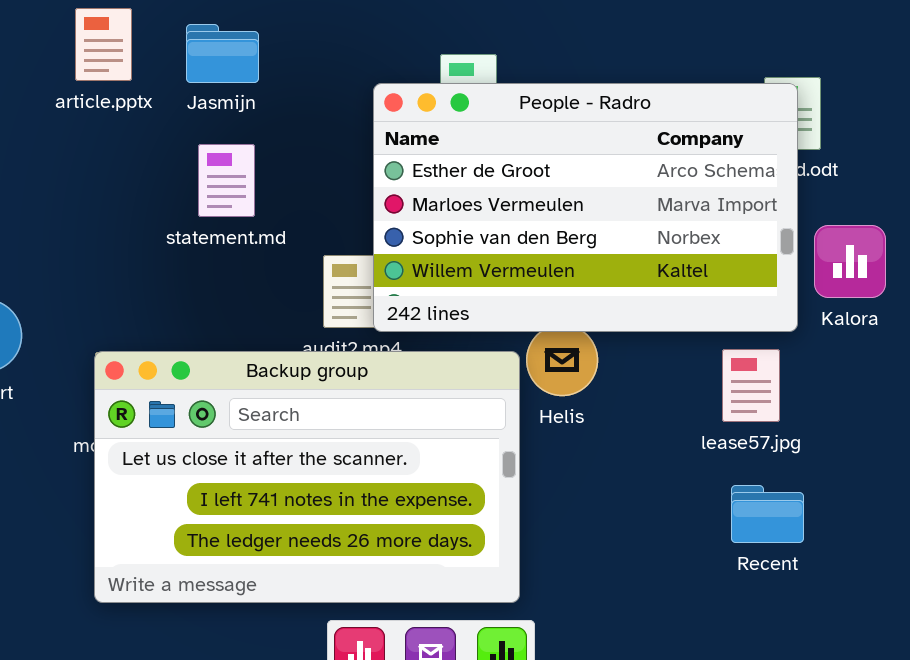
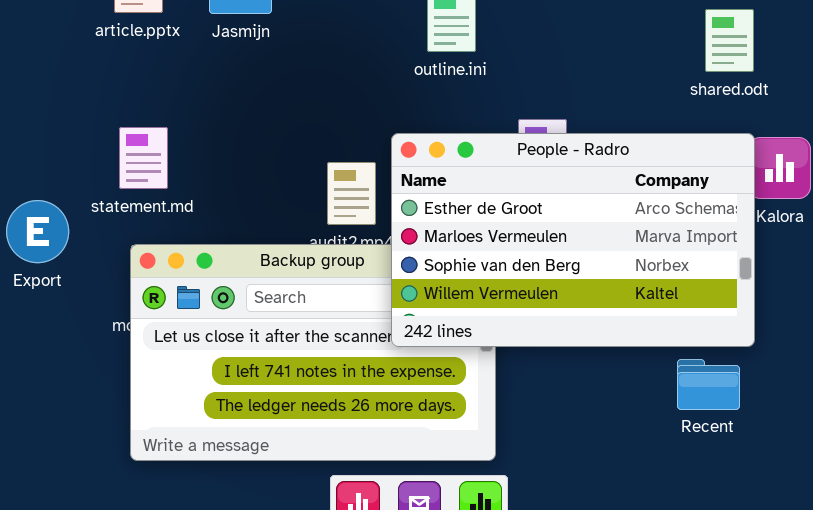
People - Radro: [373,83,798,332] -> [391,133,755,347], moved
statement.md: [198,144,255,217] -> [119,127,168,189], moved

